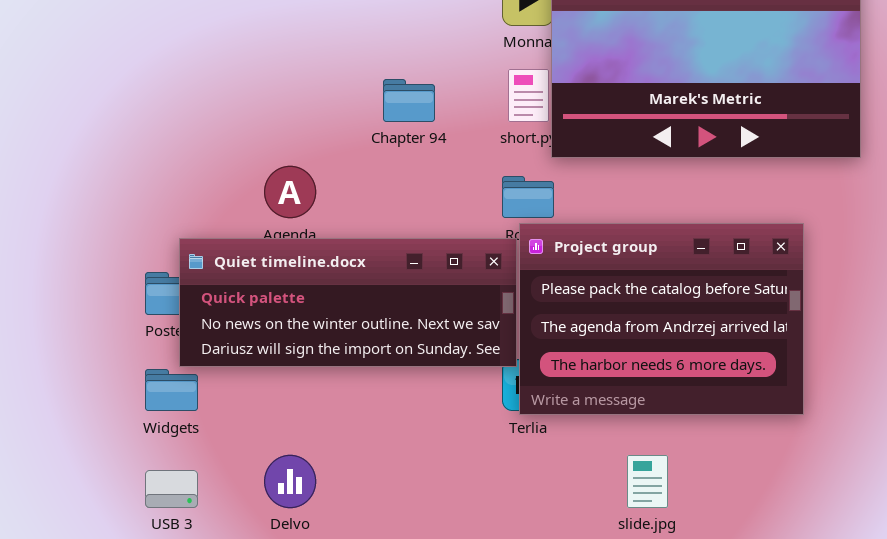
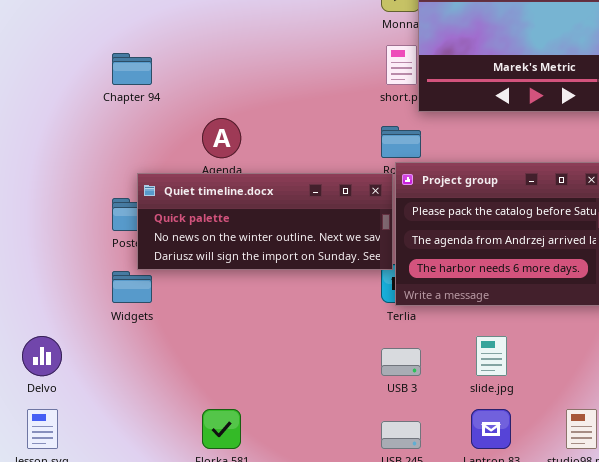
Chapter 94: [383,79,435,122] -> [112,53,152,85], moved
Delvo: [264,455,316,508] -> [22,336,62,376], moved
USB 3: [145,470,198,508] -> [381,348,421,376], moved

